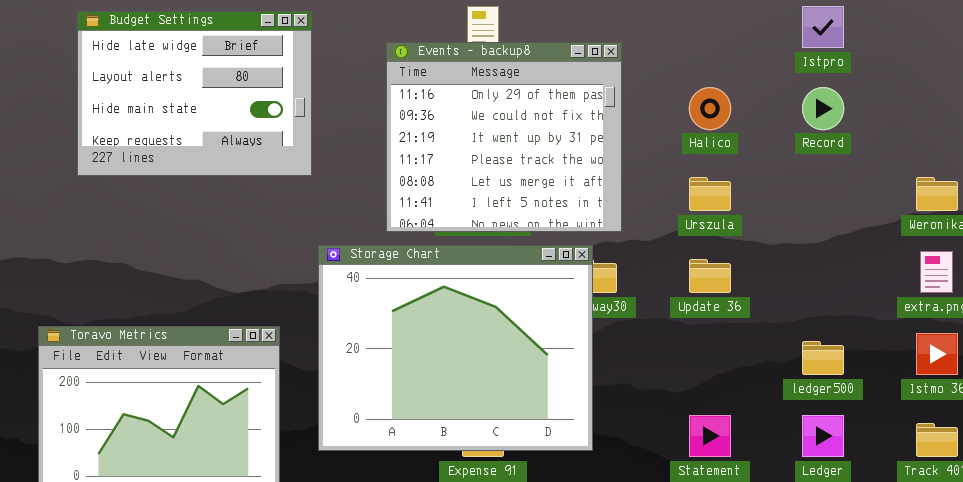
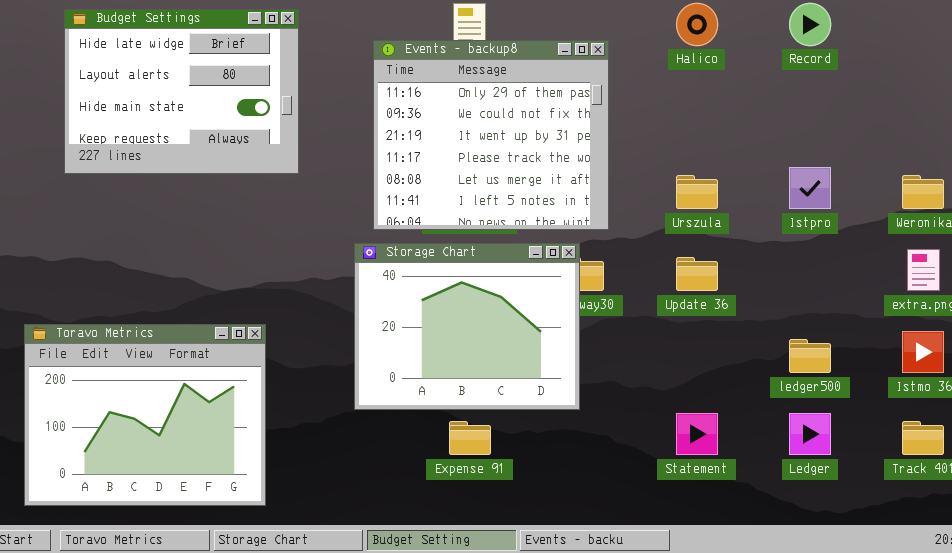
Istpro: [802,6,844,48] -> [789,167,831,209], moved
Halico: [689,87,731,130] -> [676,3,718,46], moved
Record: [802,87,844,130] -> [789,3,831,46], moved
Storage Chart: [318,245,593,451] -> [354,243,580,410], resized

